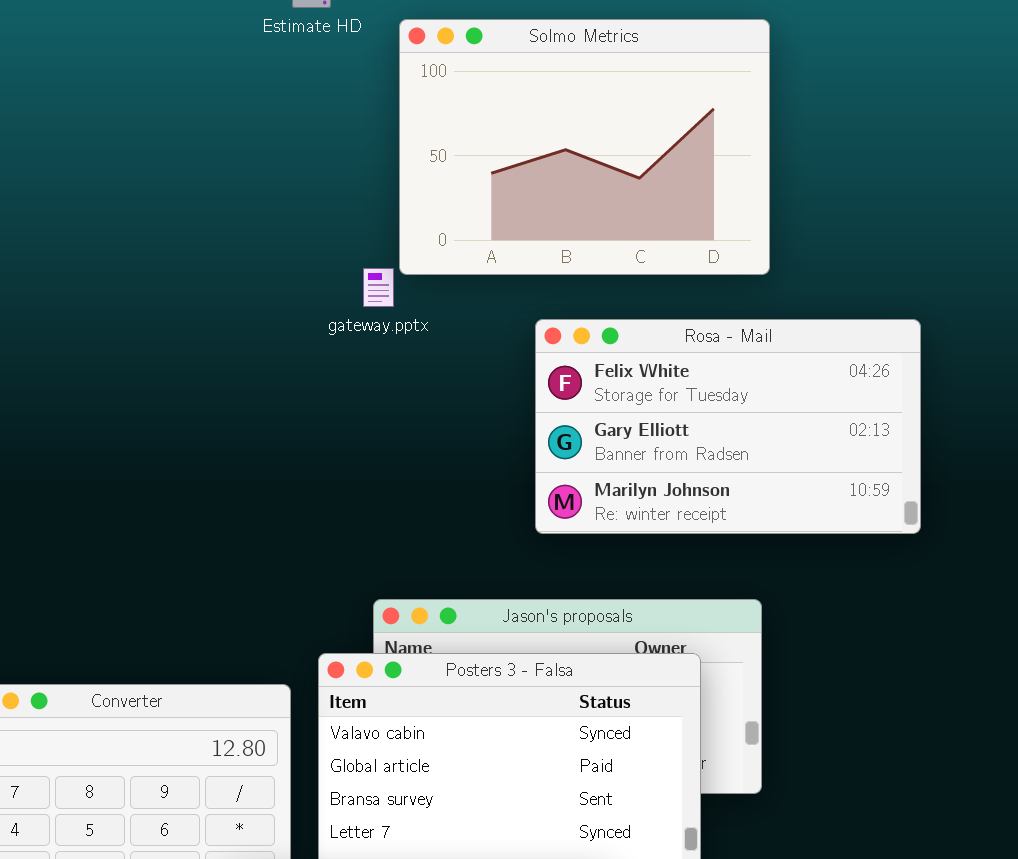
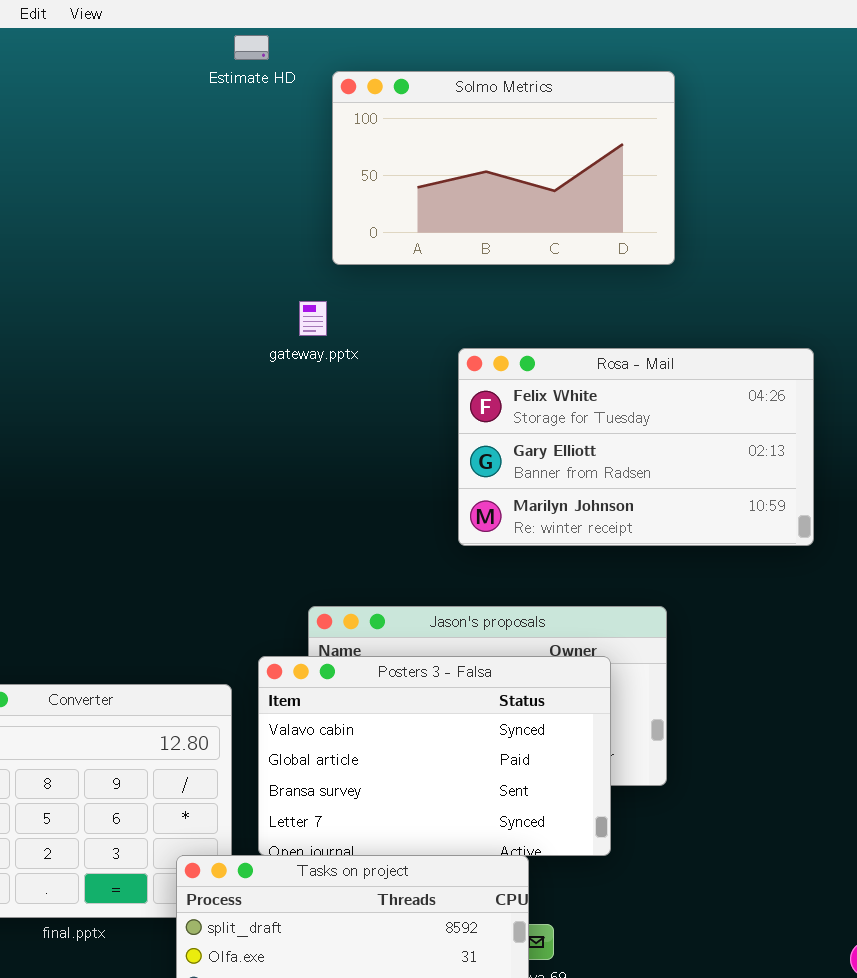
Solmo Metrics: [399,19,770,275] -> [332,71,675,265], resized

